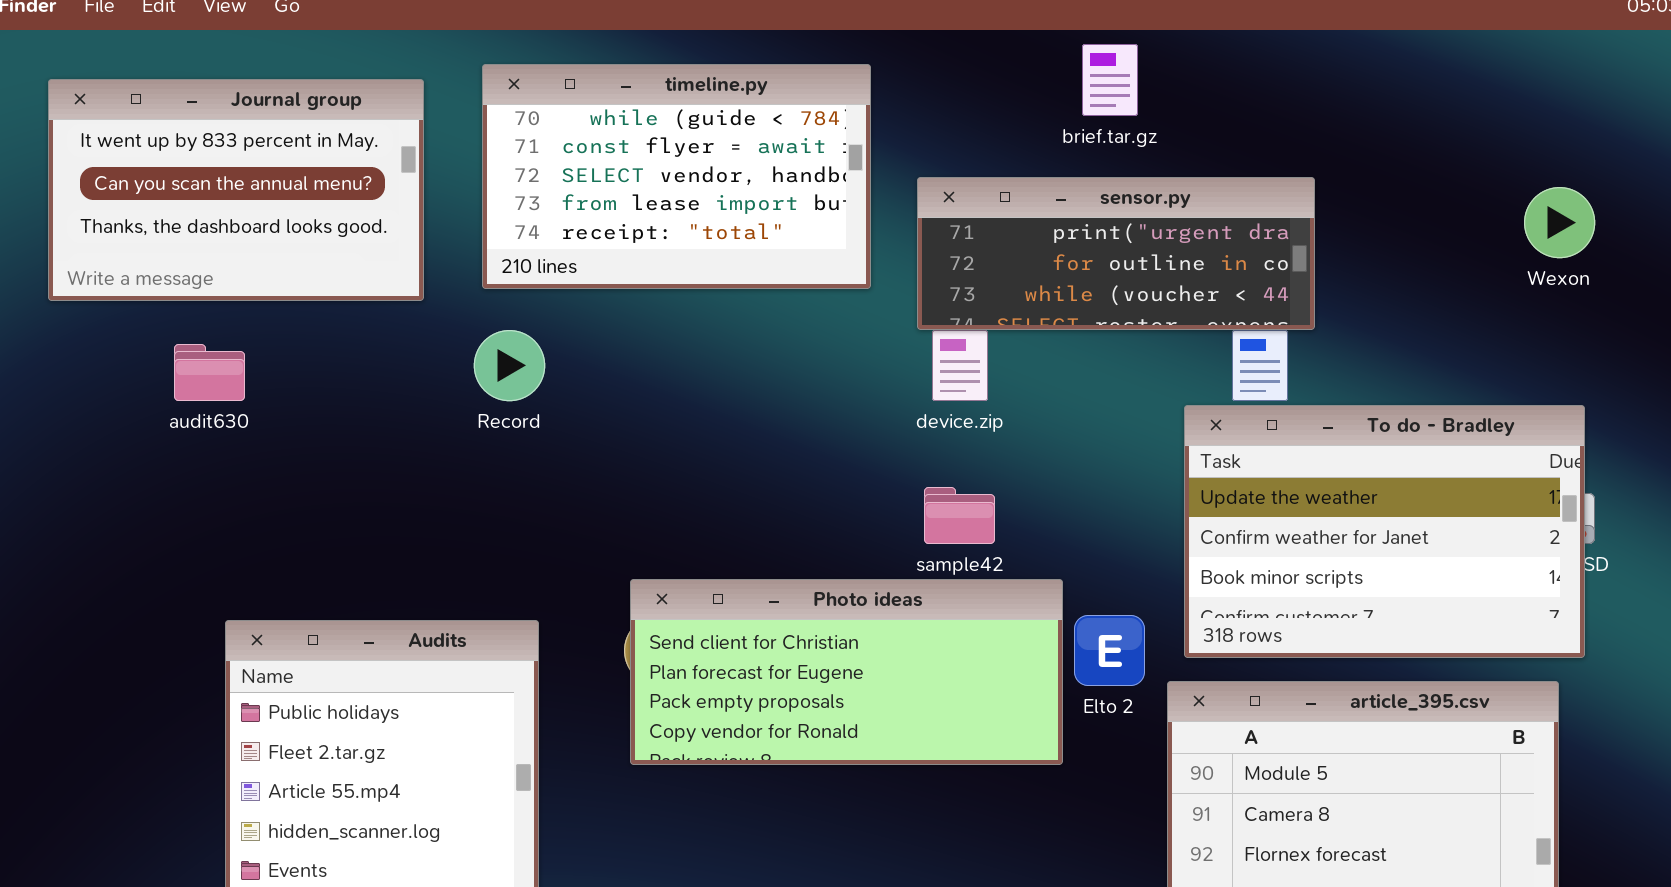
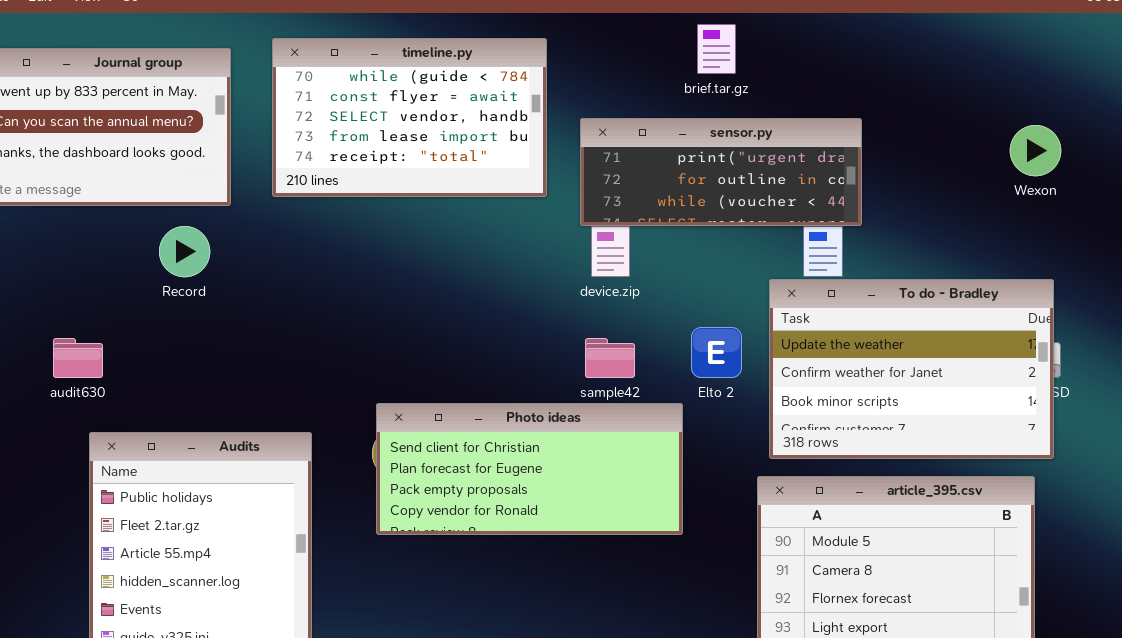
Record: [474,330,545,401] -> [159,226,210,277], moved
audit630: [174,344,245,401] -> [53,338,103,378], moved
Elto 2: [1074,615,1145,686] -> [691,327,742,378], moved

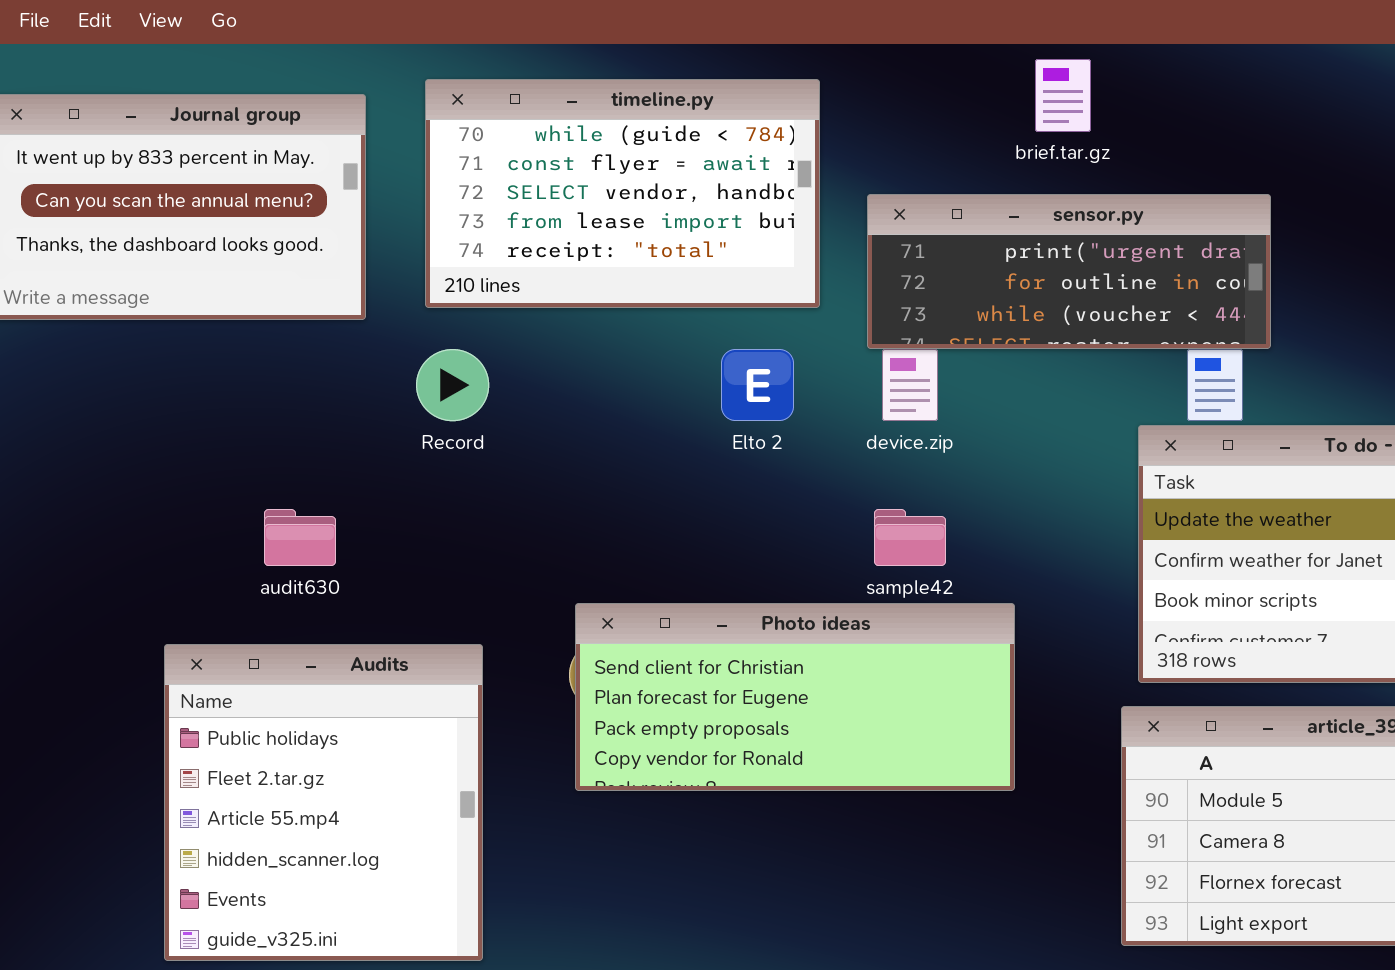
Record: [159,226,210,277] -> [416,349,489,421], moved
Elto 2: [691,327,742,378] -> [721,349,794,421], moved
audit630: [53,338,103,378] -> [264,509,336,566], moved

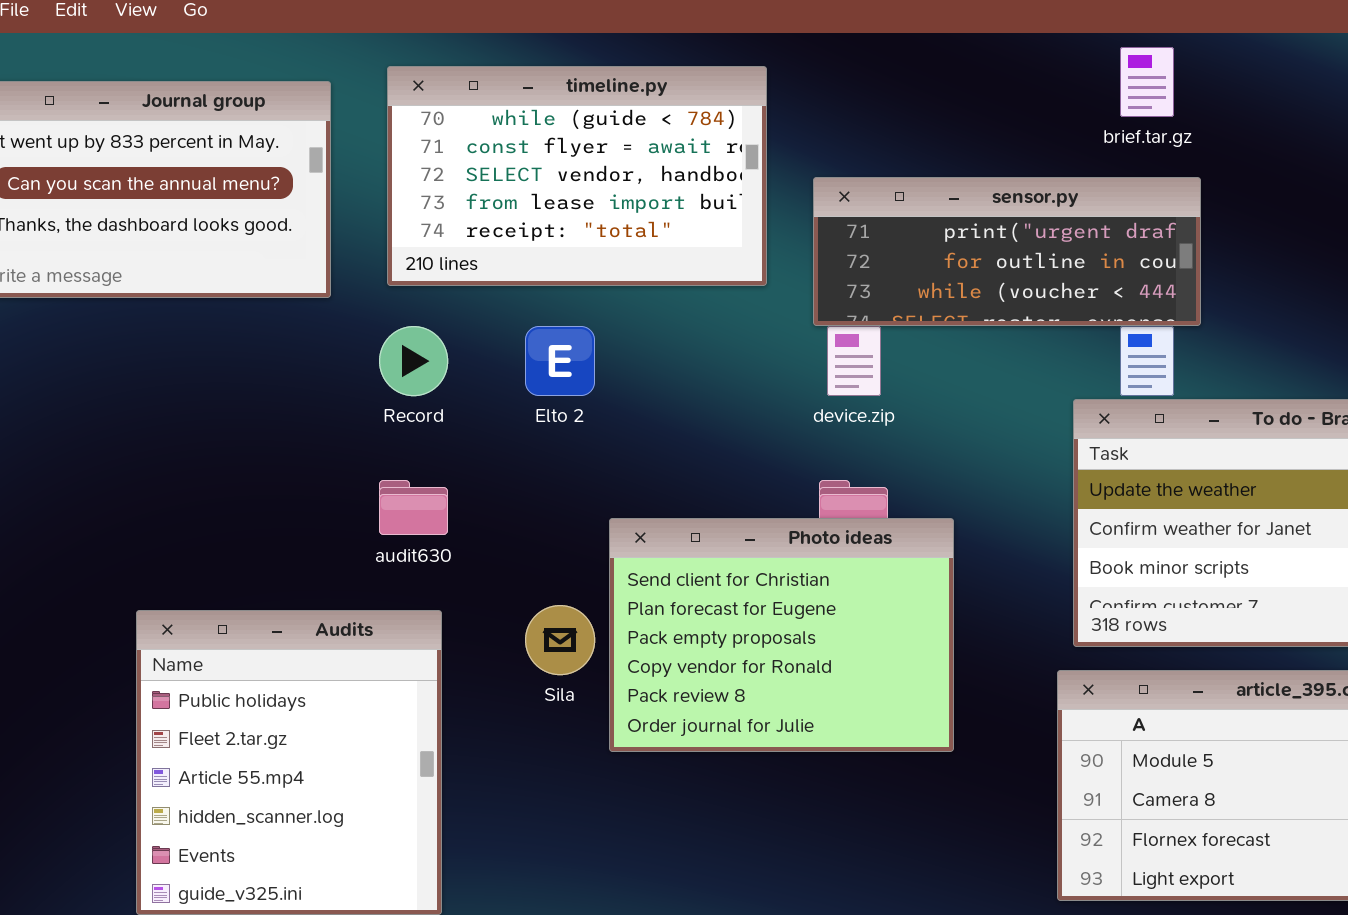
brief.tar.gz: [1035,59,1091,132] -> [1120,47,1174,117], moved
Elto 2: [721,349,794,421] -> [525,326,595,396], moved
audit630: [264,509,336,566] -> [379,480,448,535], moved
Photo ideas: [575,603,1015,791] -> [609,518,954,752], resized

